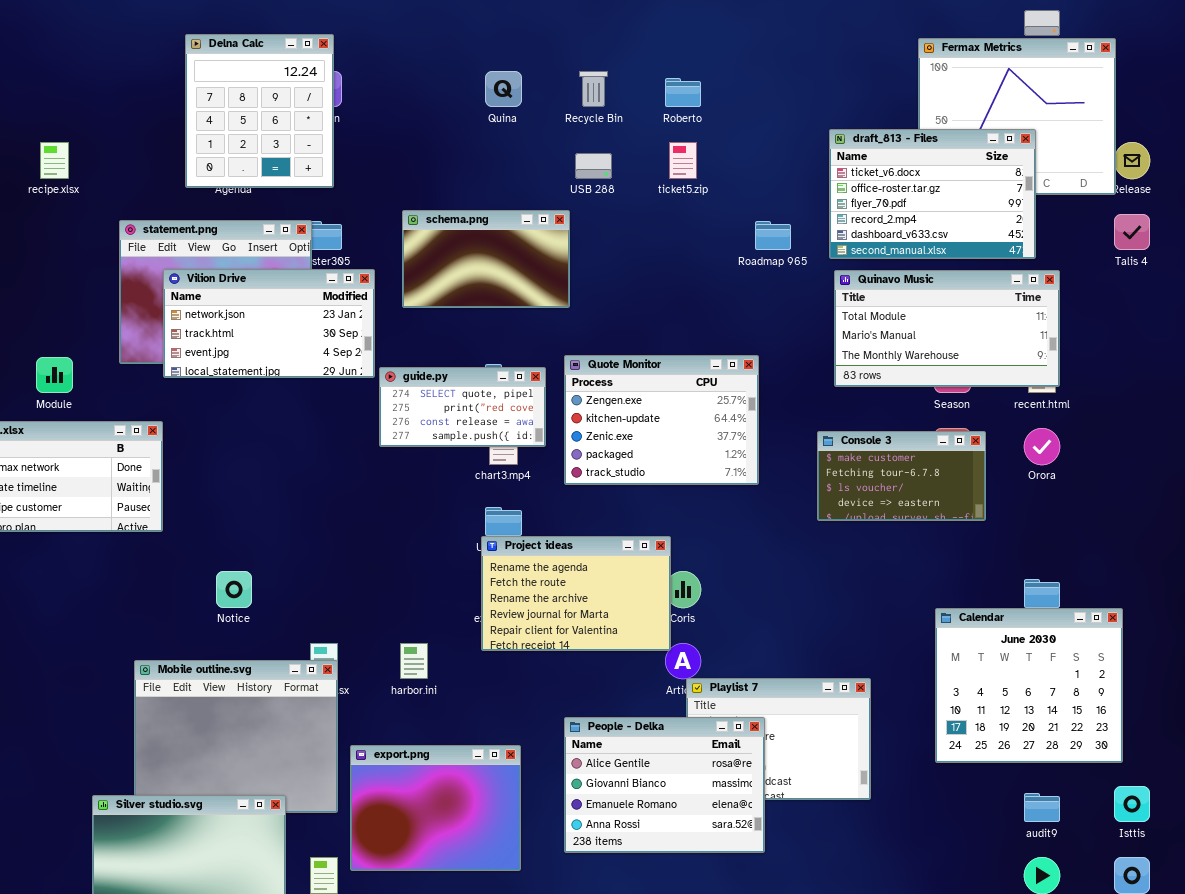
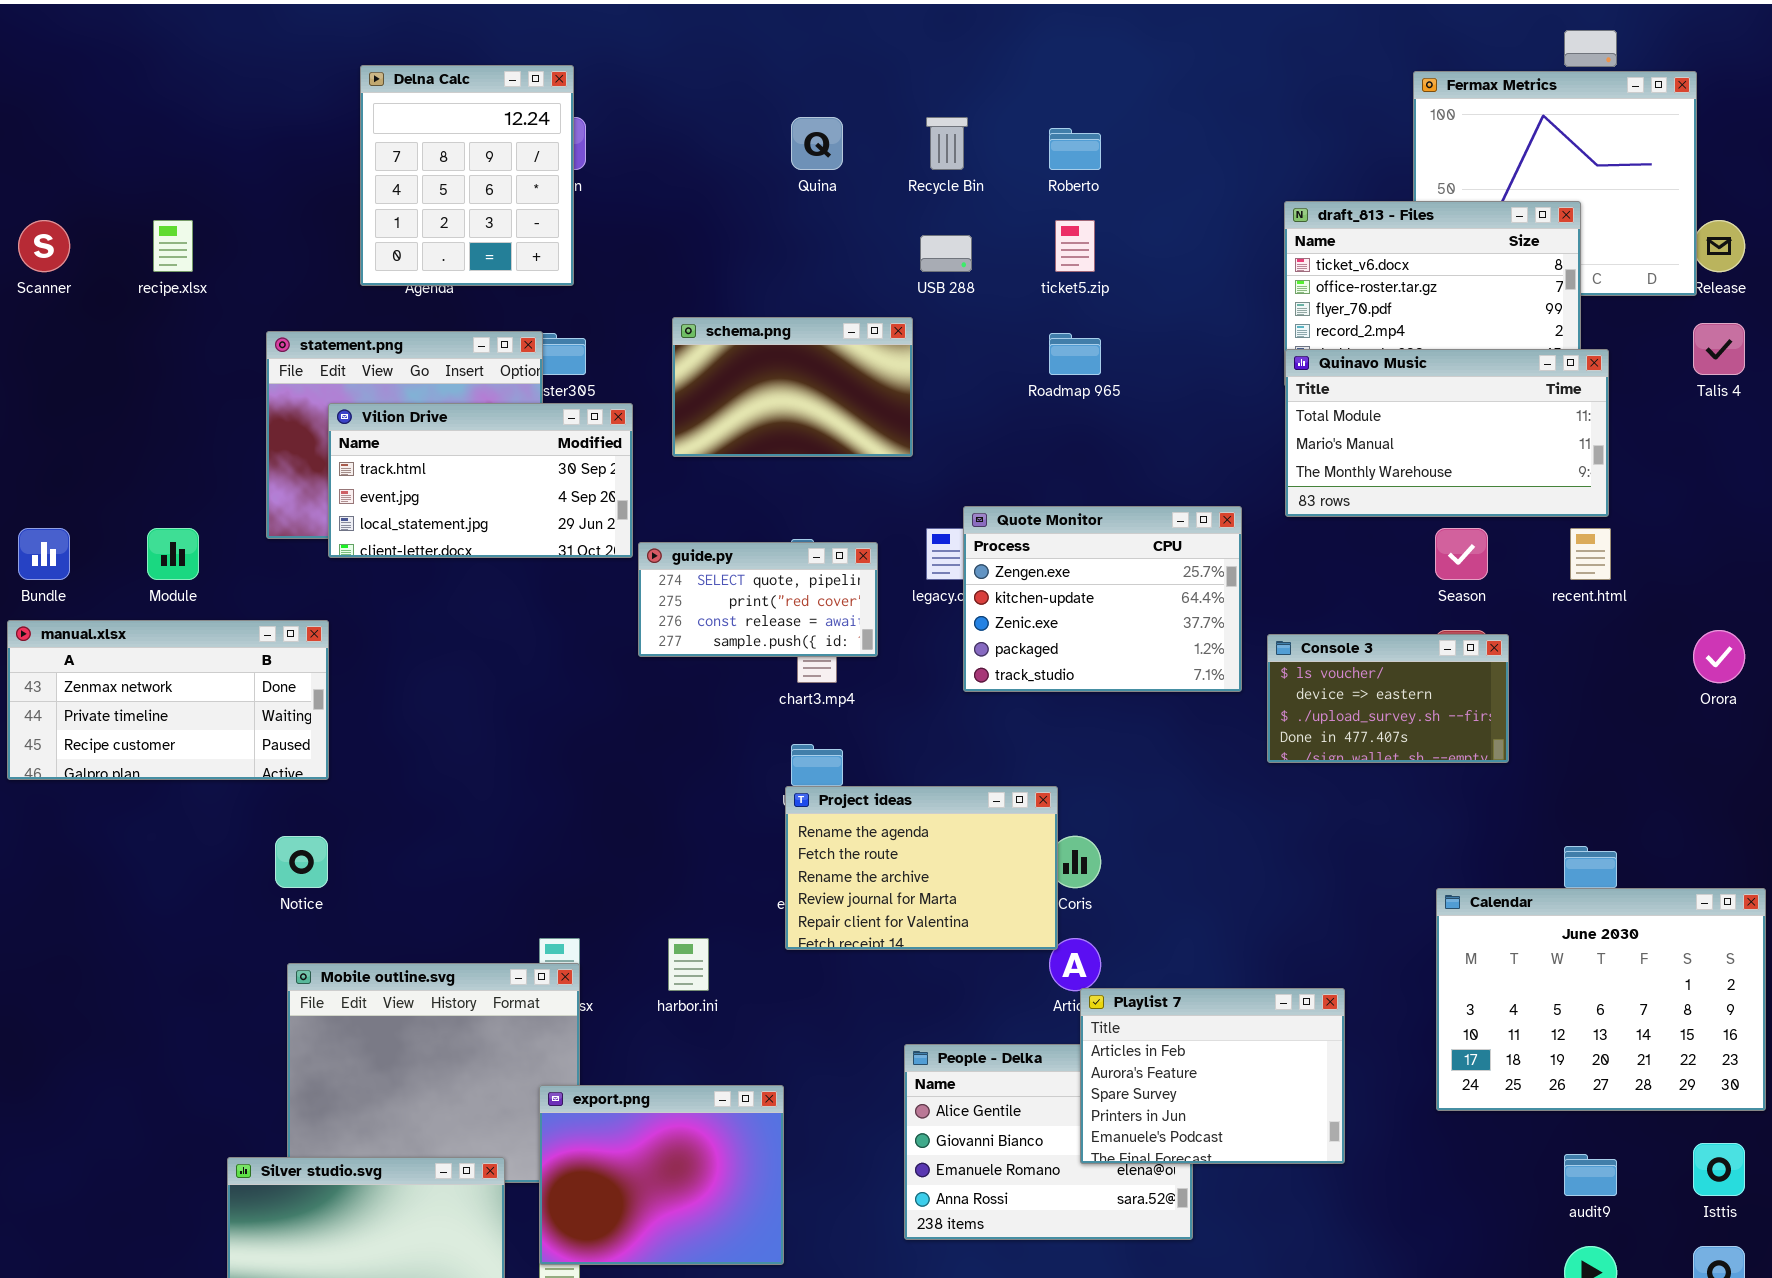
Roadmap 965: [755,221,791,250] -> [1049,333,1101,375], moved
Vilion Drive: [163,269,375,378] -> [328,403,633,558], scrolled down 1 row
Quinavo Music: [834,270,1060,387] -> [1285,349,1609,517], moved
Quote Monitor: [564,355,759,485] -> [963,506,1242,692], moved
Orora: [1024,428,1060,465] -> [1693,630,1745,683], moved
Console 3: [817,431,986,521] -> [1267,634,1509,763], scrolled down 2 rows
Notice: [216,571,252,608] -> [275,836,328,888], moved
Calendar: [935,608,1123,763] -> [1436,888,1766,1111], resized
Playlist 7: [686,678,871,800] -> [1080,988,1345,1164], raised
export.png: [350,745,521,871] -> [539,1085,784,1265], moved

